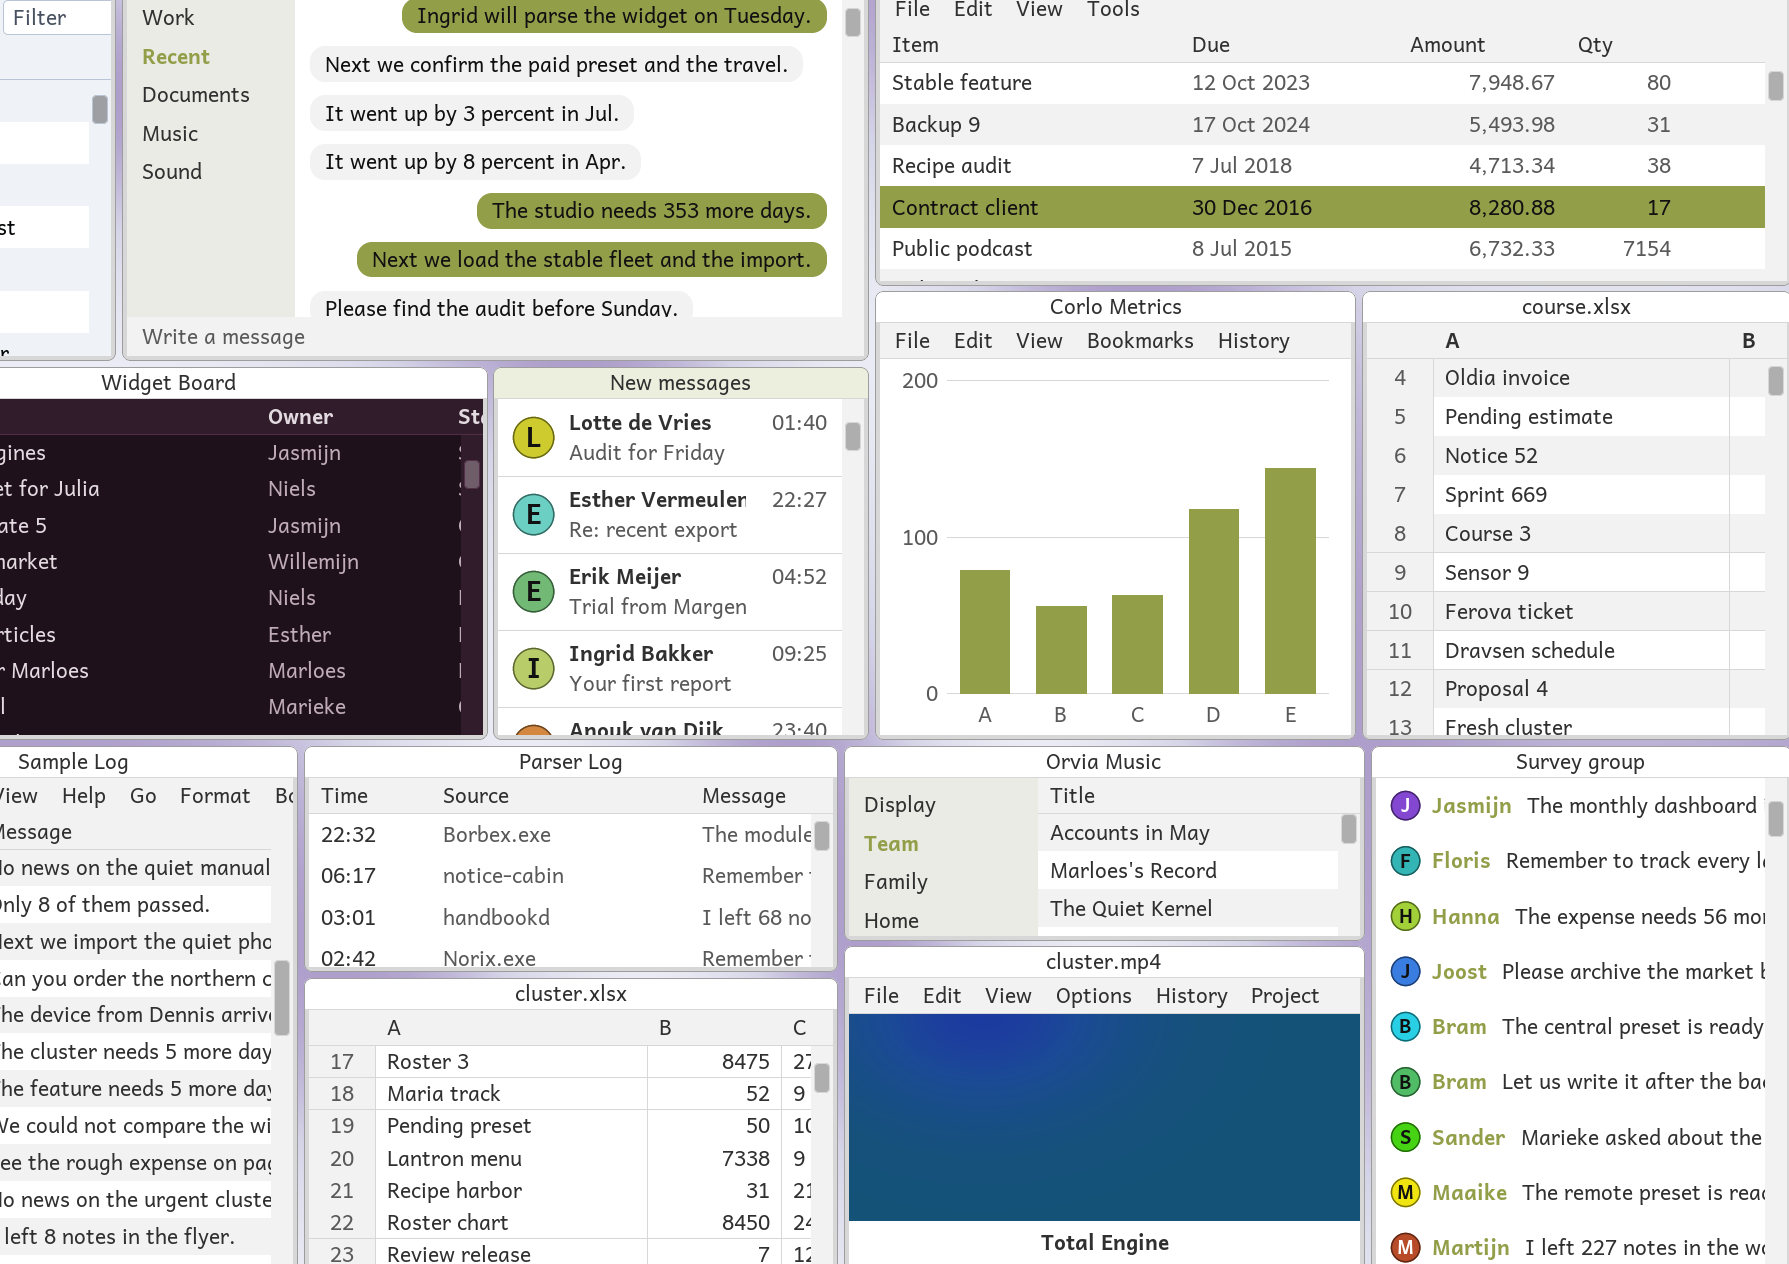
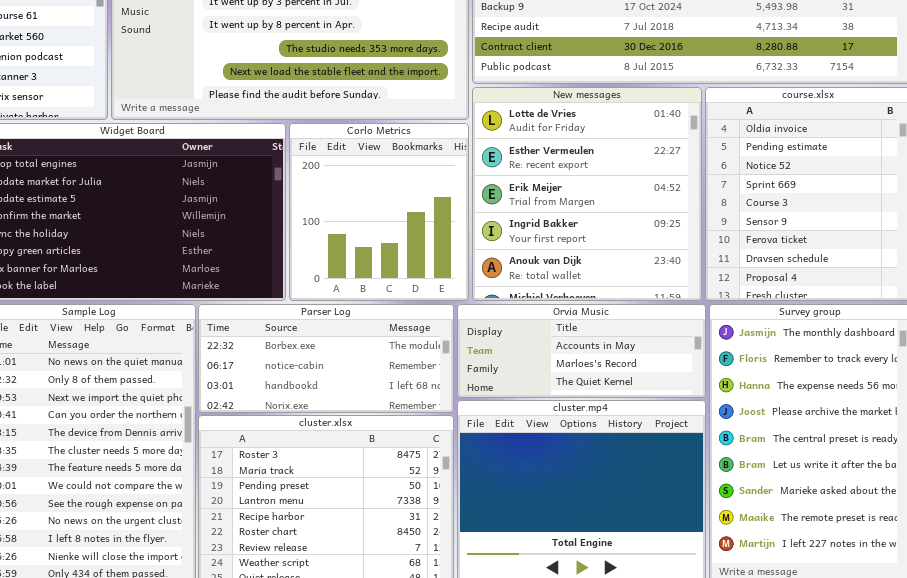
Corlo Metrics: [875,291,1356,740] -> [289,123,469,301], moved, resized
New messages: [493,367,869,740] -> [472,87,702,301], moved, resized

